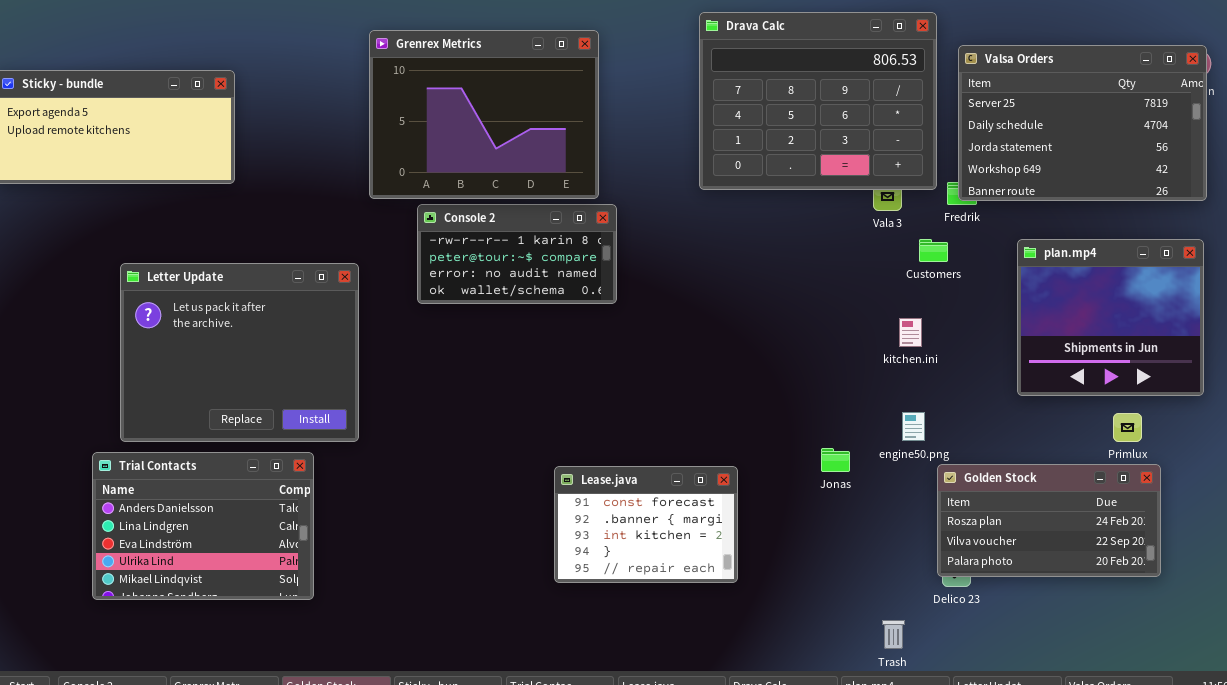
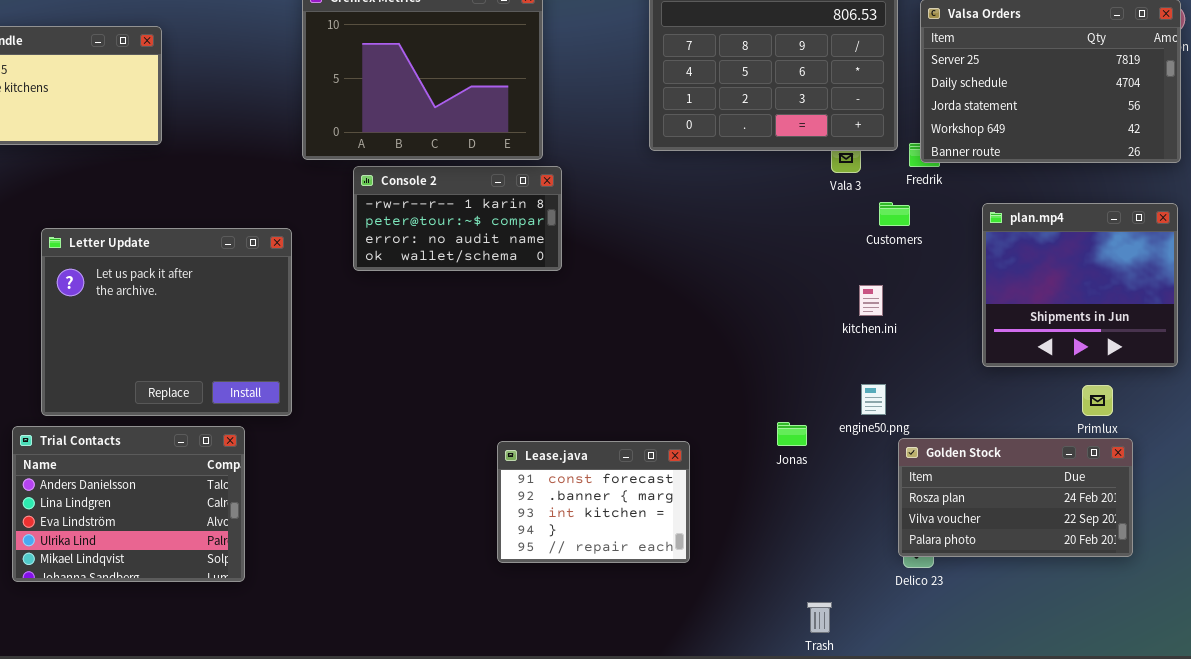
Trash: [882,620,905,649] -> [807,602,832,633], moved

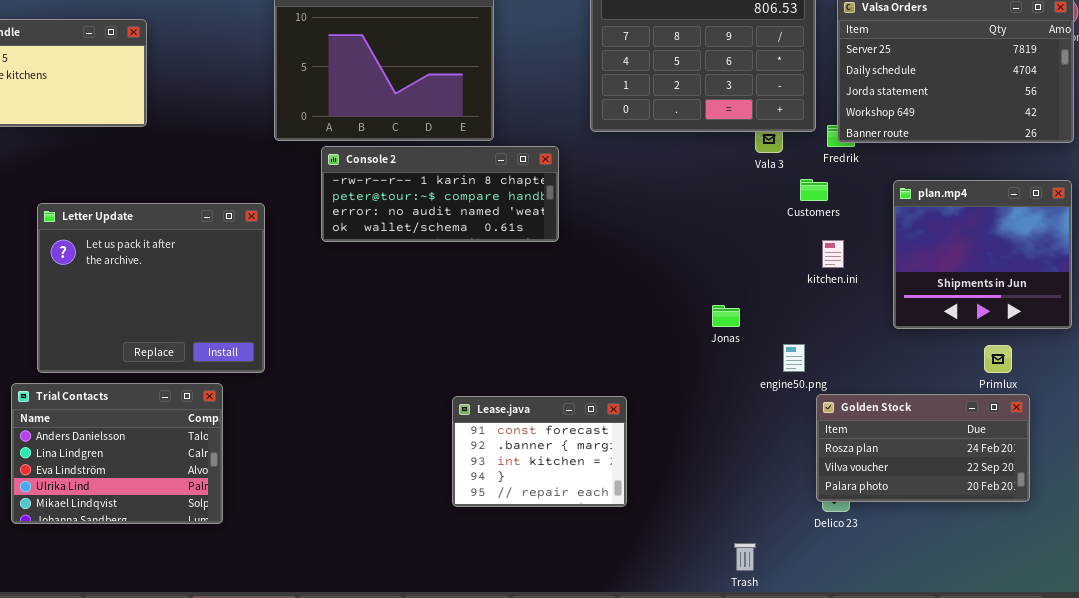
Console 2: [353,166,562,271] -> [321,146,559,242], resized
kitchen.ini: [859,285,883,316] -> [822,240,844,268], moved
Jonas: [777,422,807,446] -> [712,305,740,327], moved

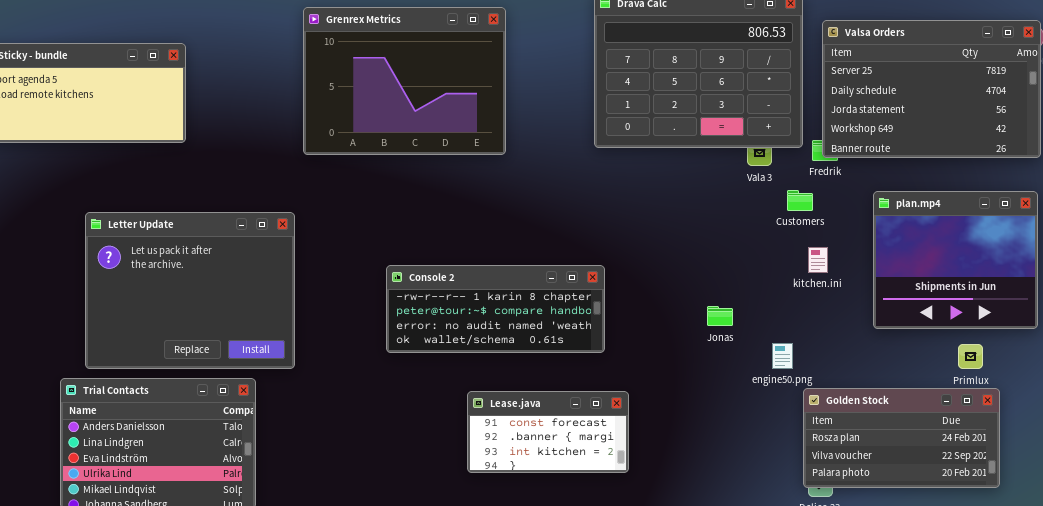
Console 2: [321,146,559,242] -> [386,265,605,353], moved
Lease.java: [452,396,627,507] -> [467,391,629,473], resized

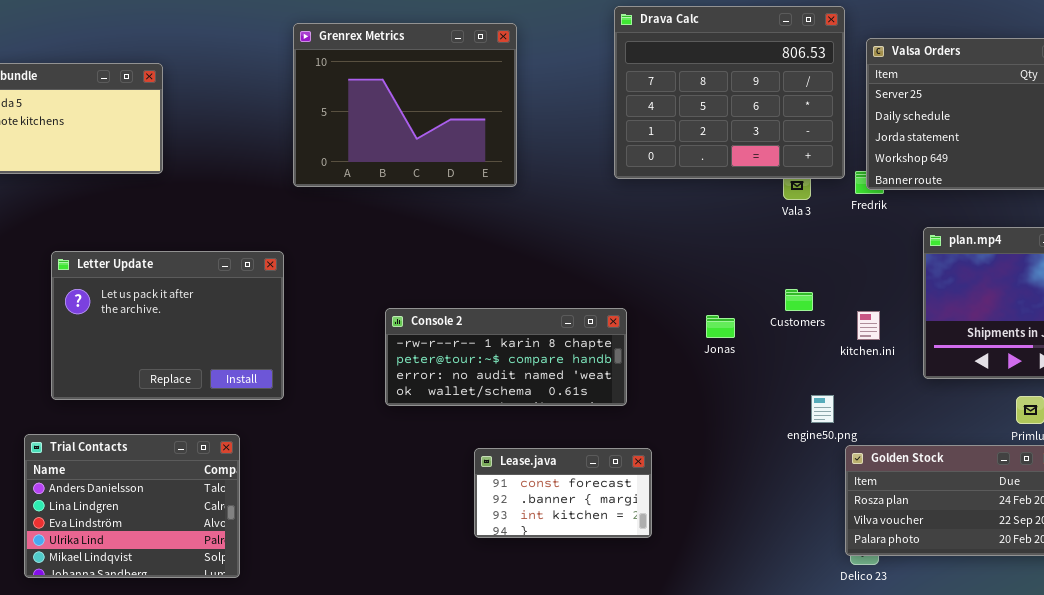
Customers: [787,190,813,211] -> [785,289,813,311], moved
Letter Update: [85,212,295,369] -> [51,251,284,400], resized
kitchen.ini: [808,247,828,273] -> [857,311,880,340], moved
Jonas: [707,306,733,326] -> [706,315,735,338], moved

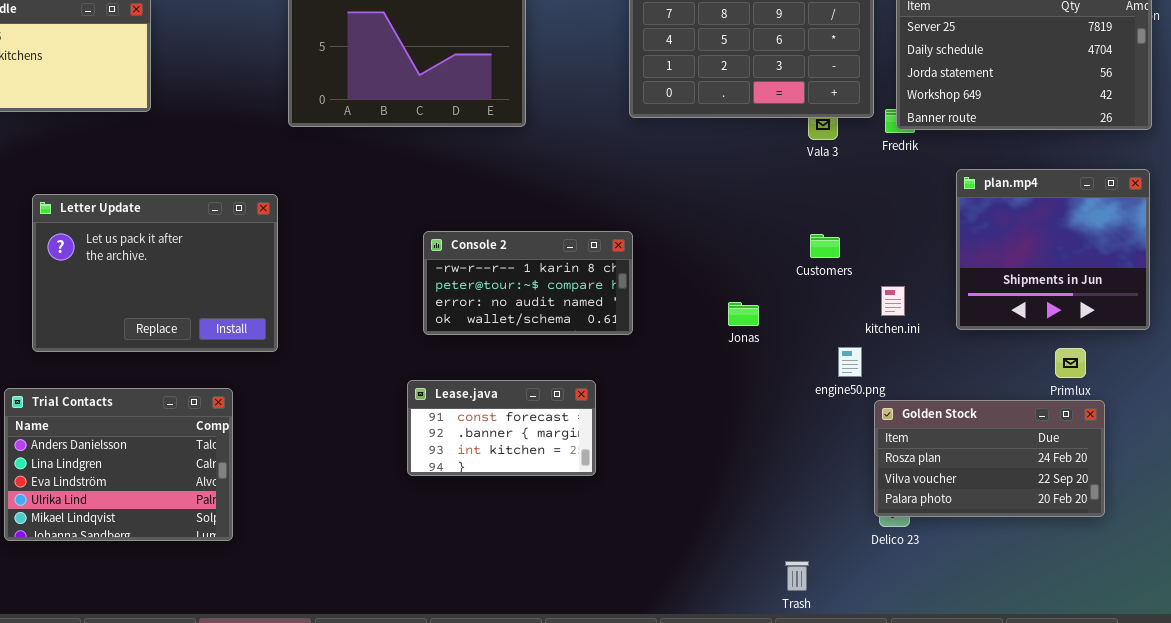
Console 2: [385,308,627,406] -> [423,231,633,335], moved, resized
kitchen.ini: [857,311,880,340] -> [881,286,905,316], moved
Jonas: [706,315,735,338] -> [728,302,759,326], moved
Lease.java: [474,448,652,538] -> [407,380,596,476], moved

